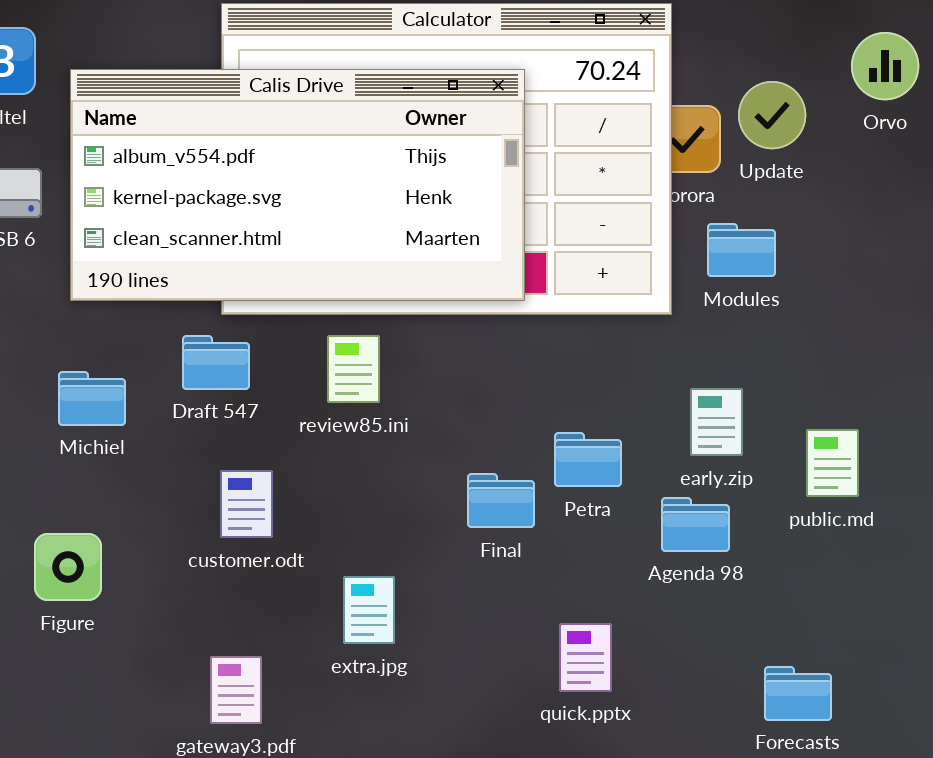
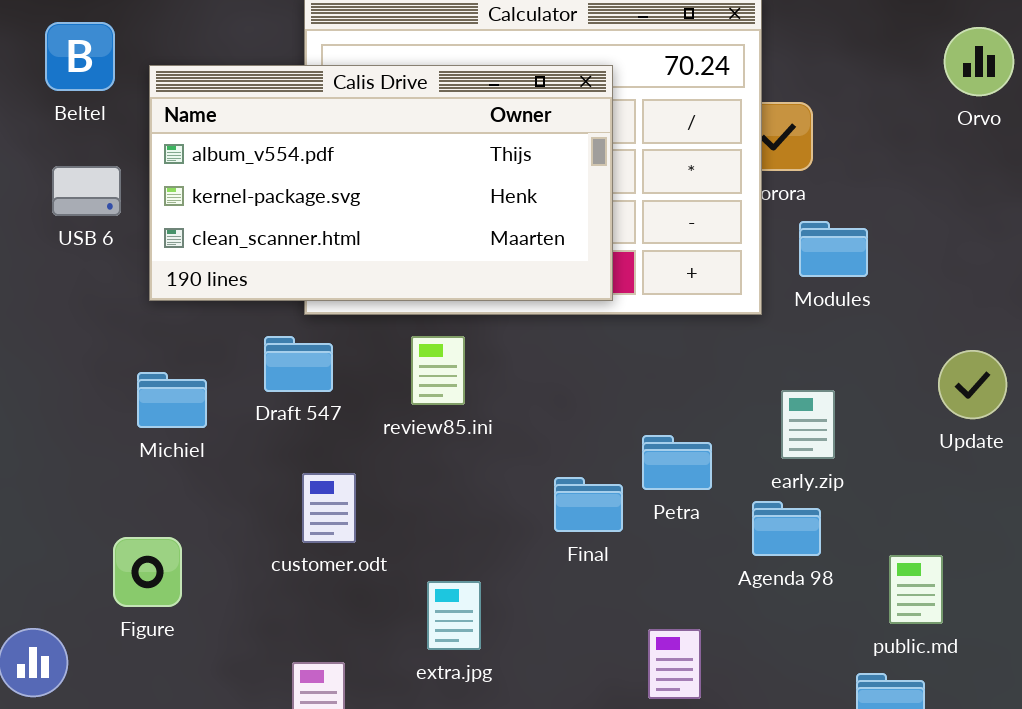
Update: [738,81,806,149] -> [938,350,1007,419], moved
public.md: [806,429,859,497] -> [889,555,943,624], moved

